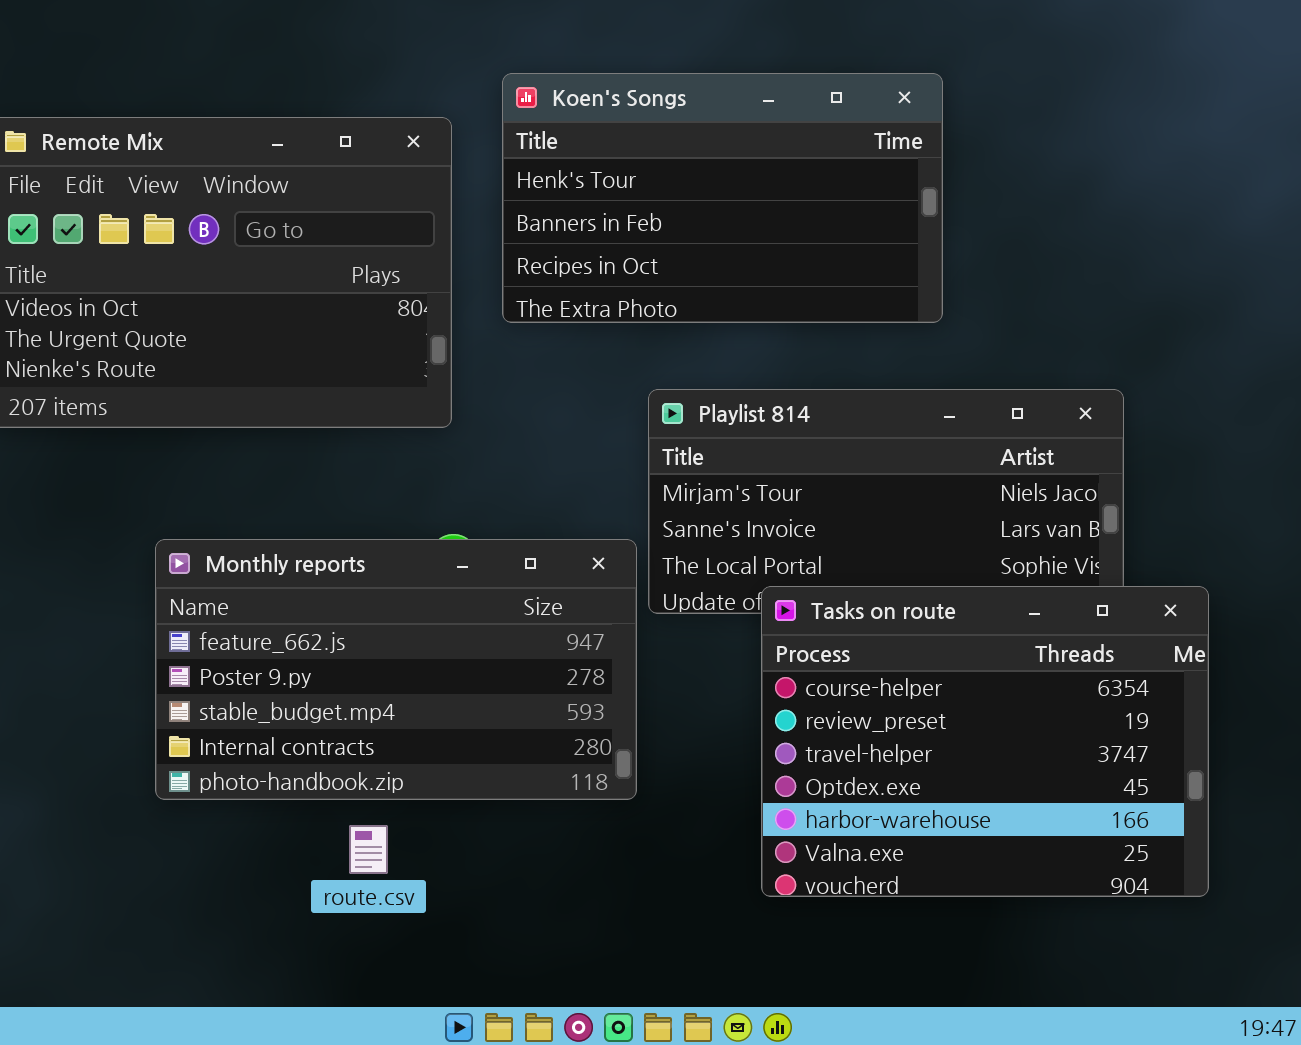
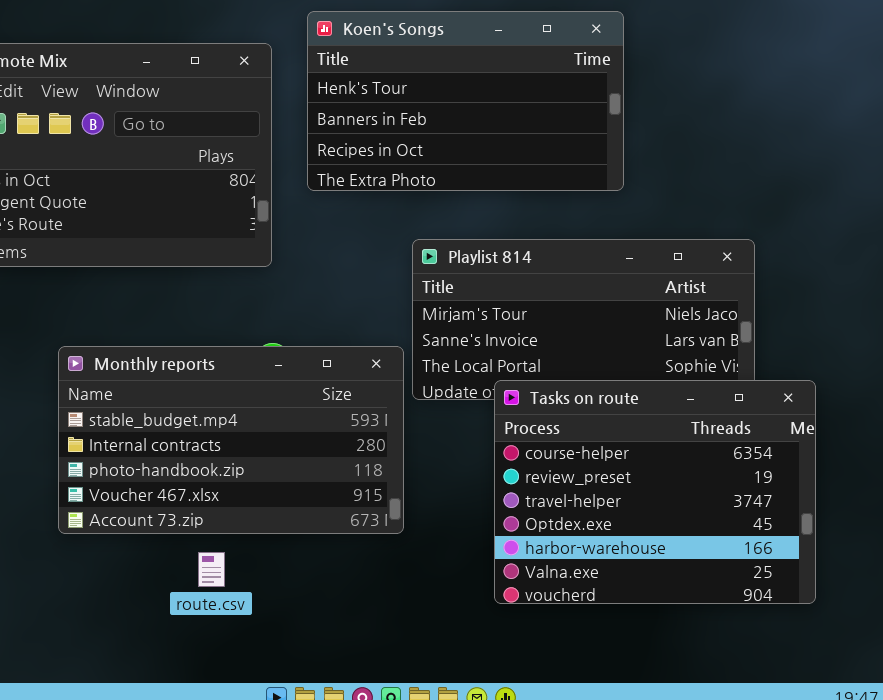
Monthly reports: [155,539,637,800] -> [58,346,404,534], scrolled down 2 rows

